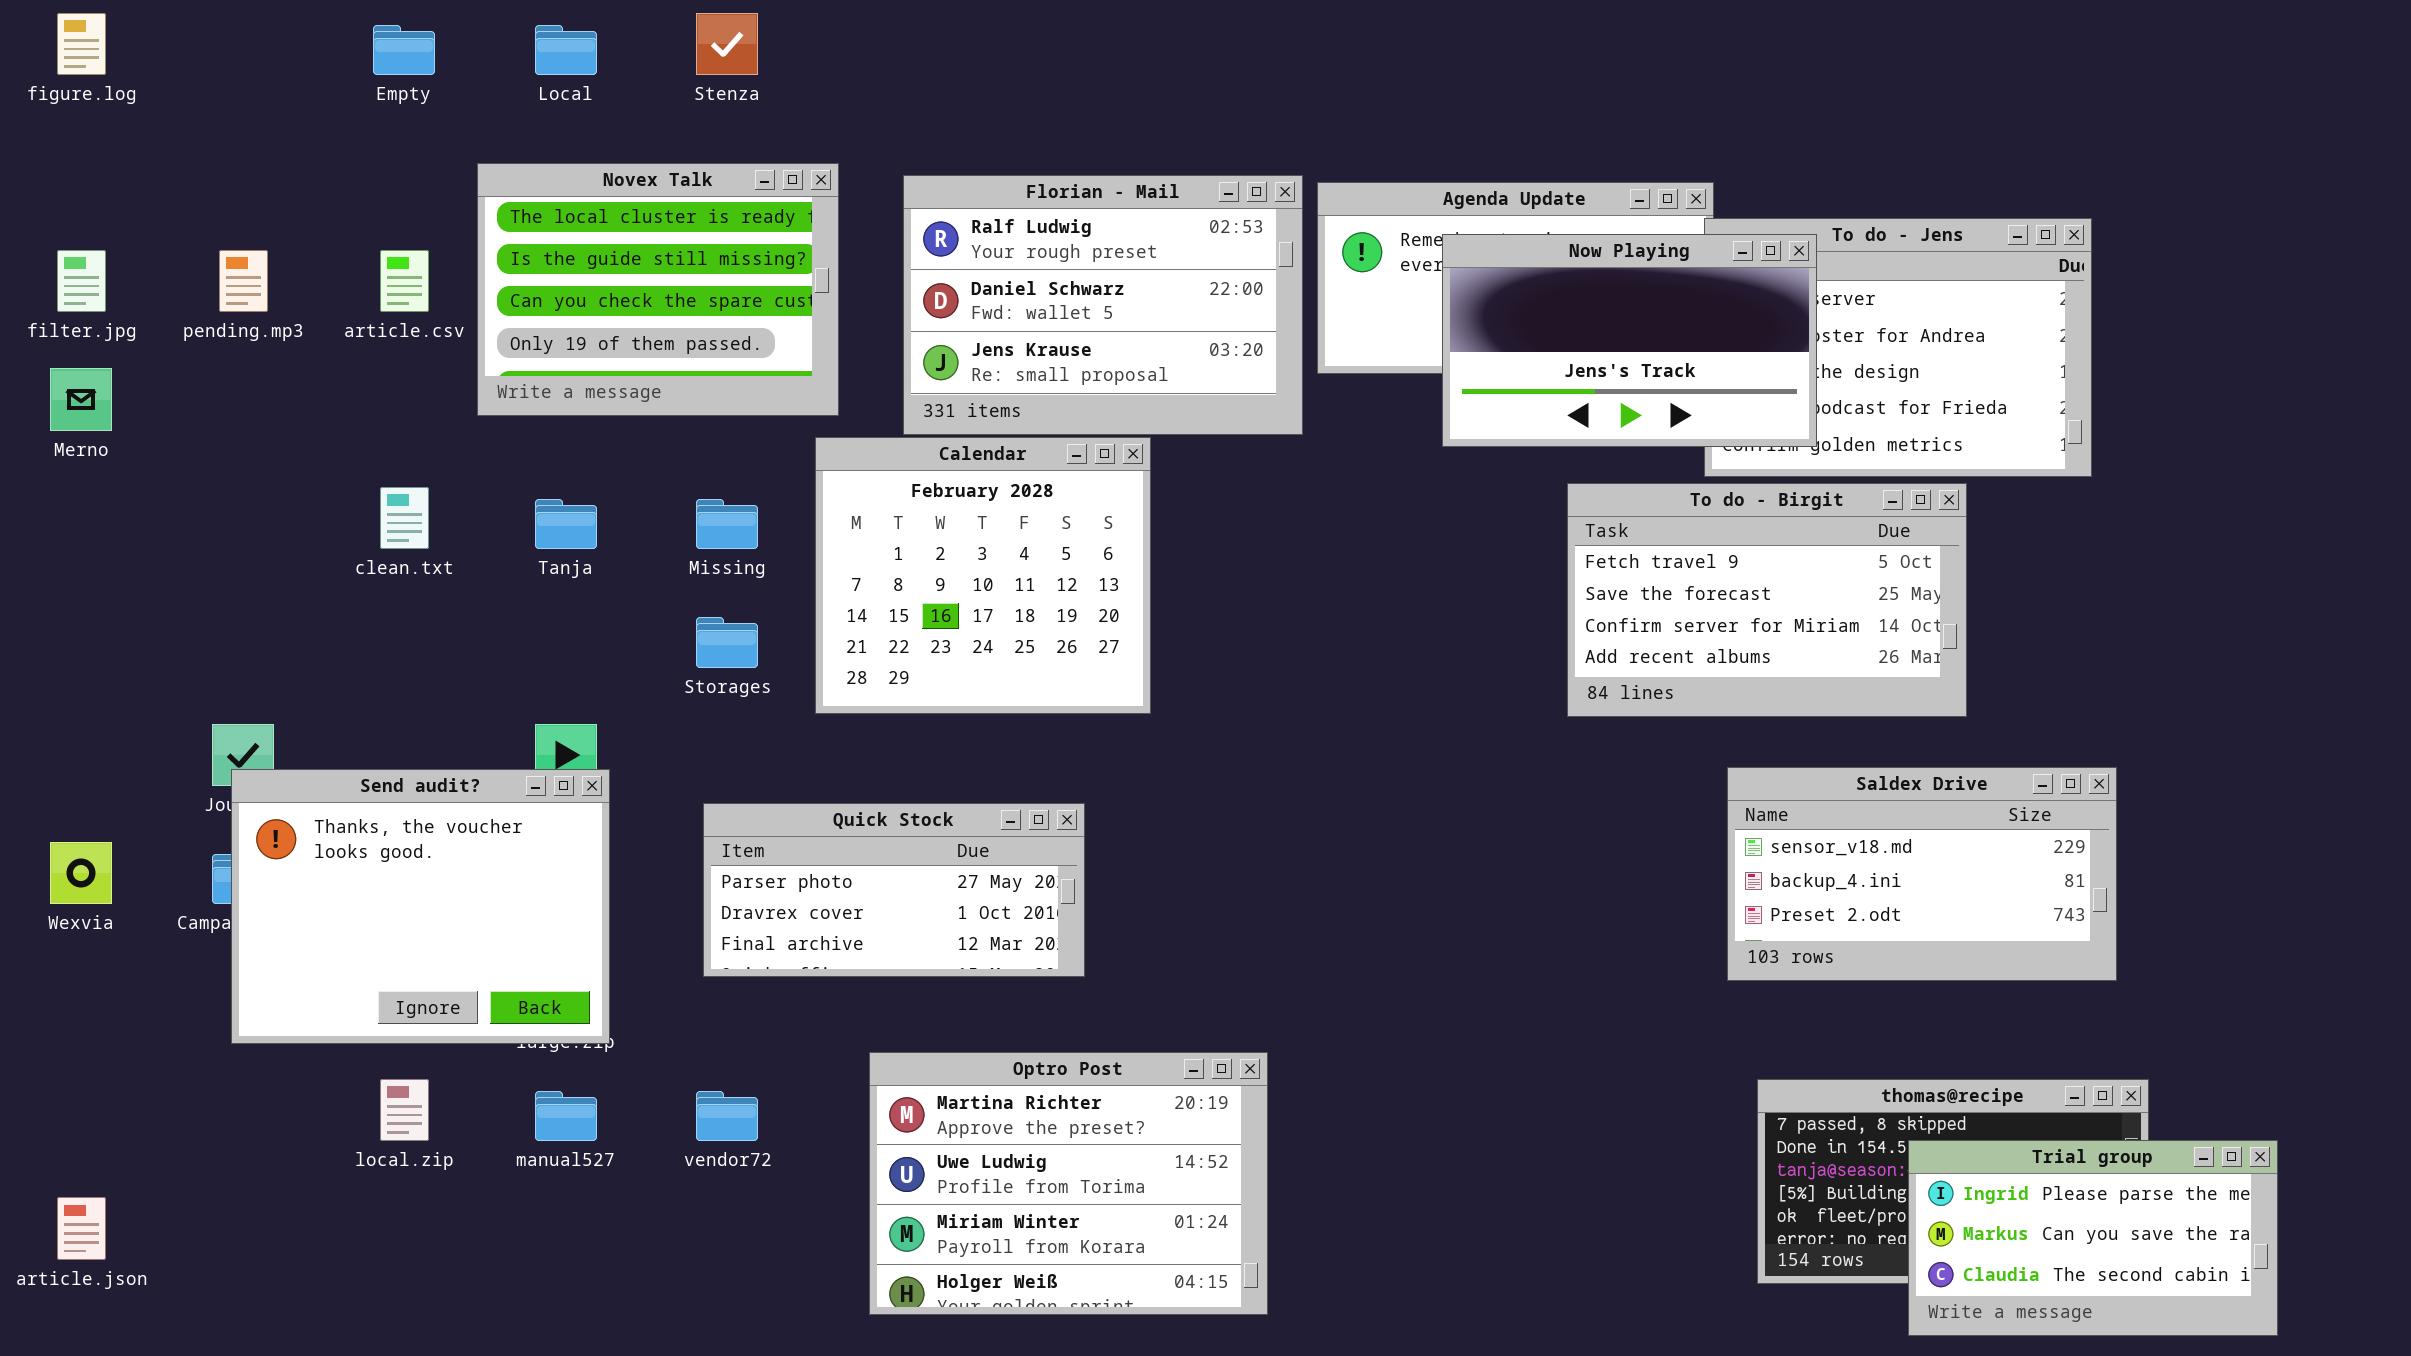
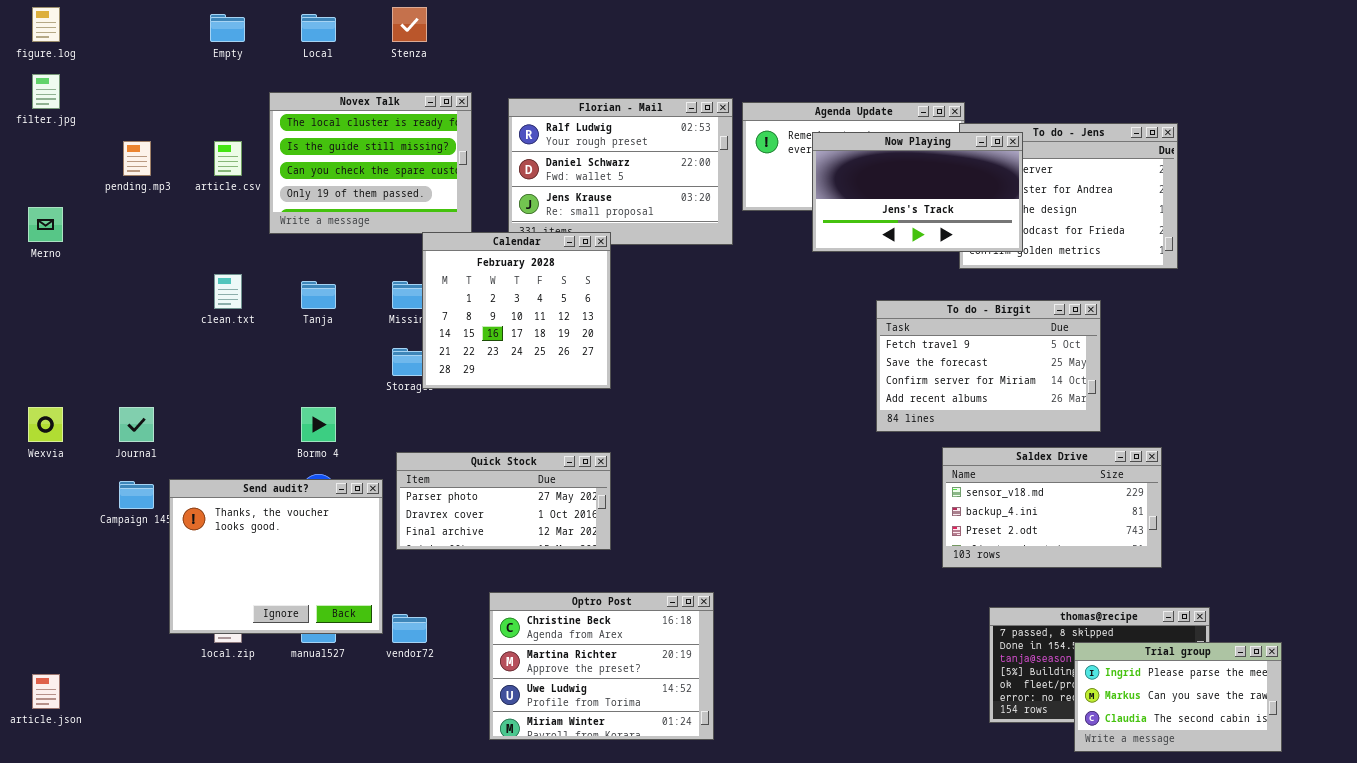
filter.jpg: [57,250,106,312] -> [32,74,60,109], moved
Calendar: [815,437,1151,714] -> [422,232,611,389], moved
To do - Birgit: [1567,483,1967,717] -> [876,300,1101,432], moved
Saldex Drive: [1727,767,2117,981] -> [942,447,1162,568], moved
Send audit?: [231,769,610,1044] -> [169,479,383,634], moved
Wexvia: [50,842,112,904] -> [28,407,63,442], moved
Optro Post: [869,1052,1268,1315] -> [489,592,714,740], scrolled up 1 row

